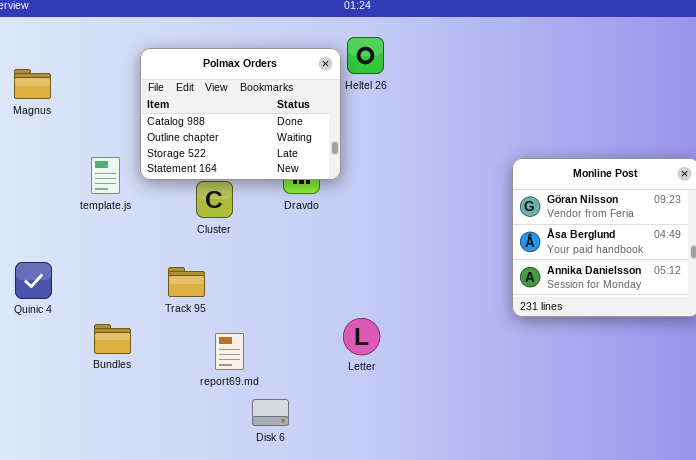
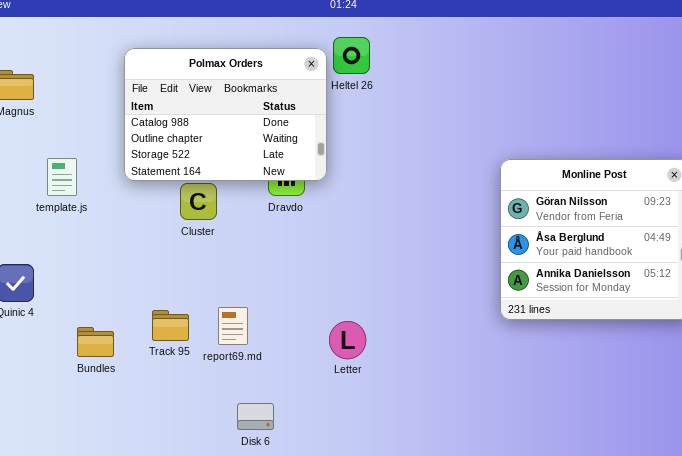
template.js: [91,157,120,194] -> [47,158,77,196], moved
Track 95: [168,267,205,297] -> [152,310,189,341], moved
report69.md: [215,333,244,370] -> [218,307,248,345], moved

